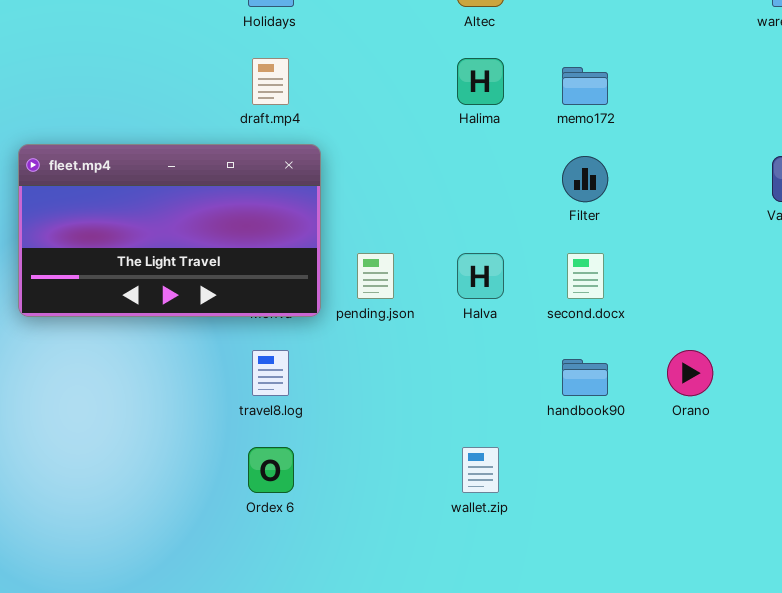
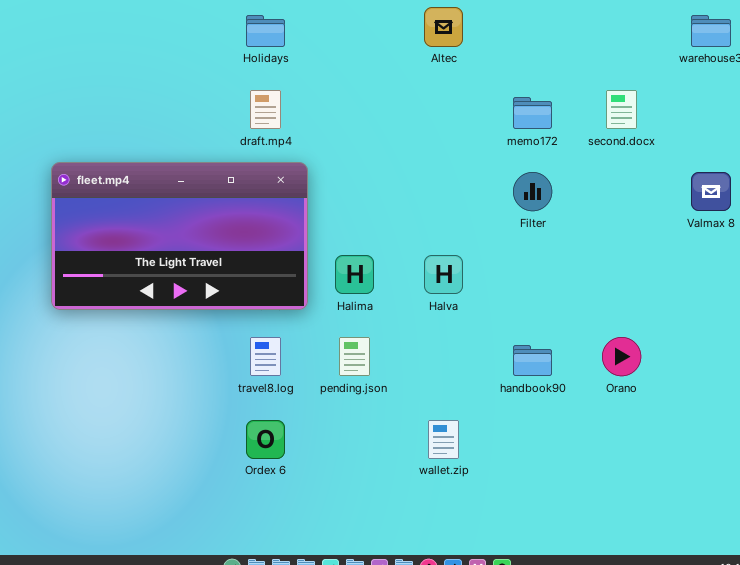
Halima: [457,58,504,105] -> [335,255,374,294], moved
pending.json: [357,253,394,299] -> [339,337,370,376], moved
second.docx: [567,253,604,299] -> [606,90,637,129], moved

